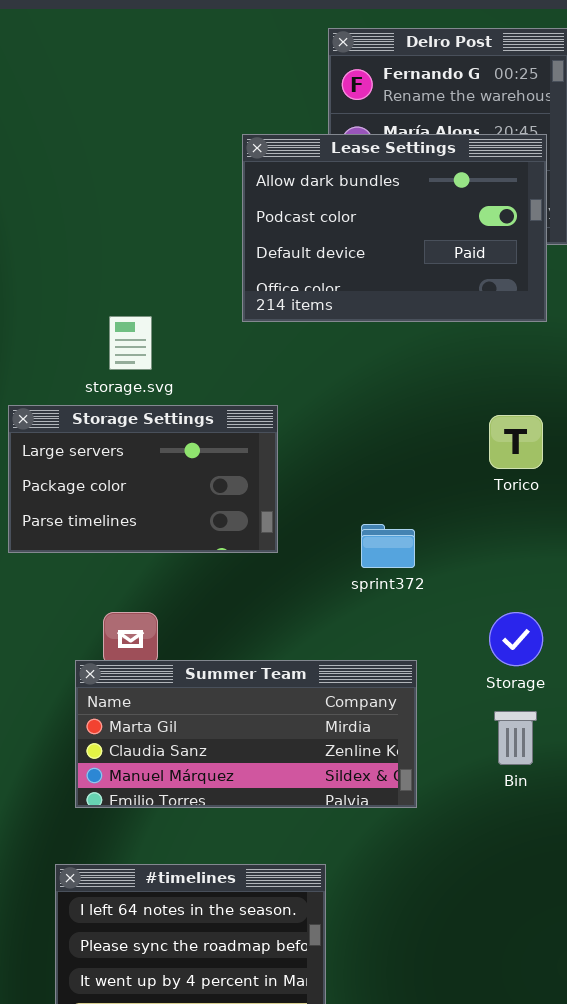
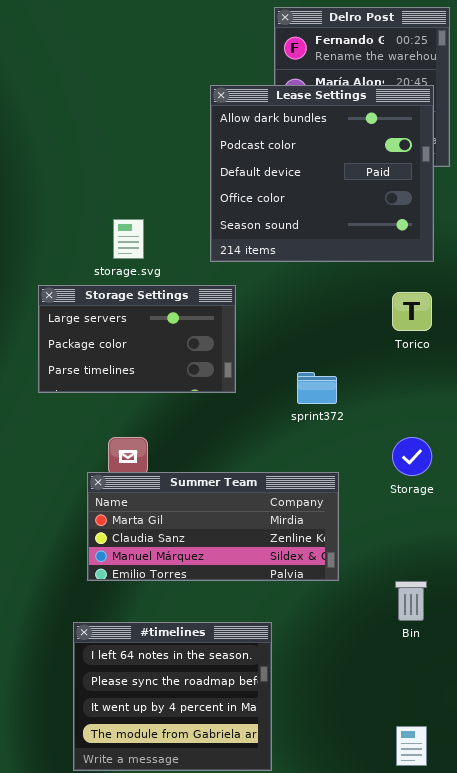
Lease Settings: [242,134,547,322] -> [210,85,434,262], resized
Bin: [494,711,537,765] -> [395,581,427,621], moved

